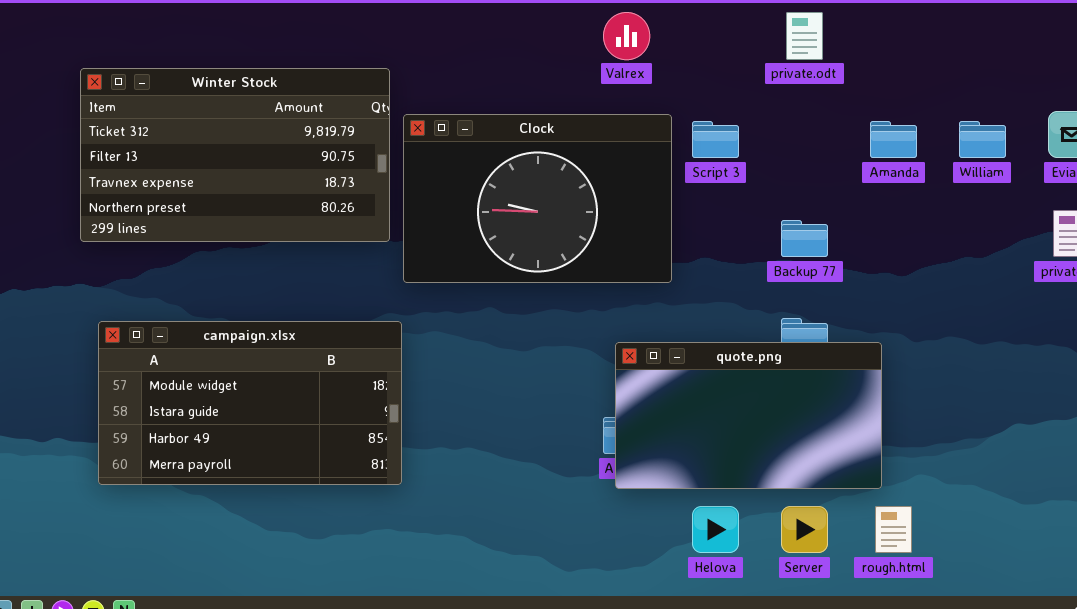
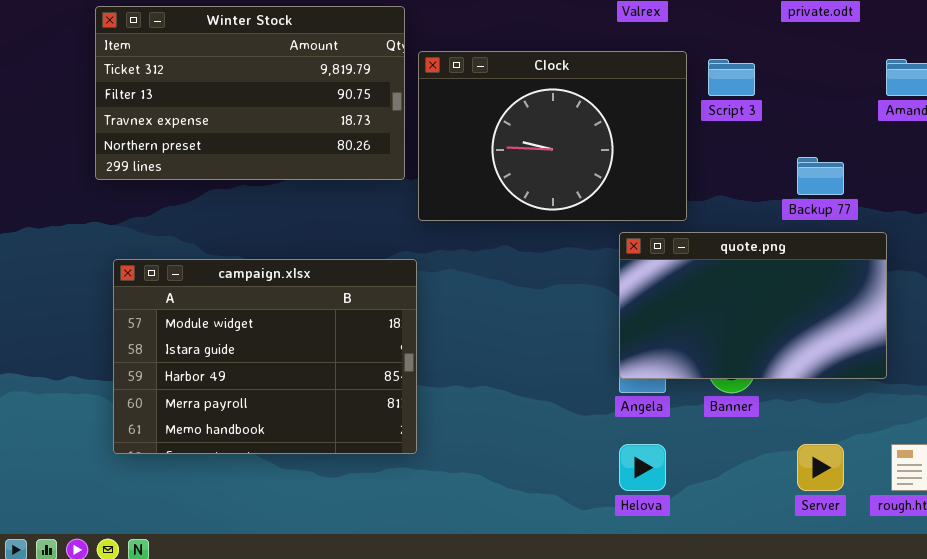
campaign.xlsx: [98,321,402,485] -> [113,259,417,454], resized
quote.png: [615,342,882,489] -> [619,232,887,379], moved
Helova: [692,506,739,553] -> [619,444,666,491], moved

